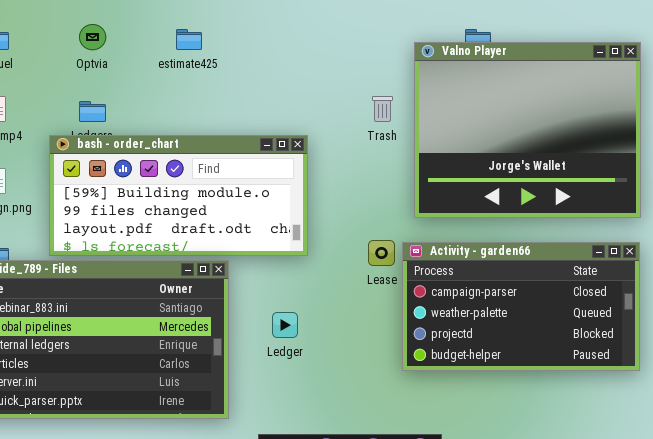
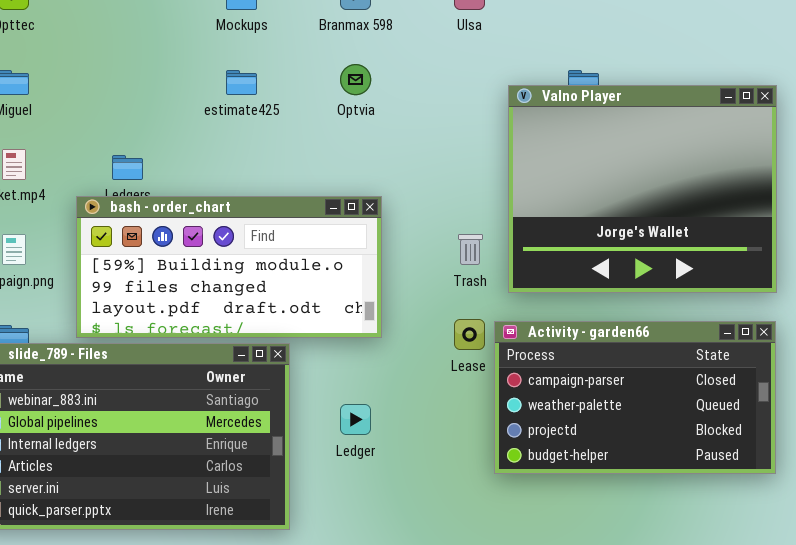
Optvia: [79,24,106,50] -> [340,64,371,95], moved
Trash: [372,96,393,122] -> [458,234,483,265], moved

